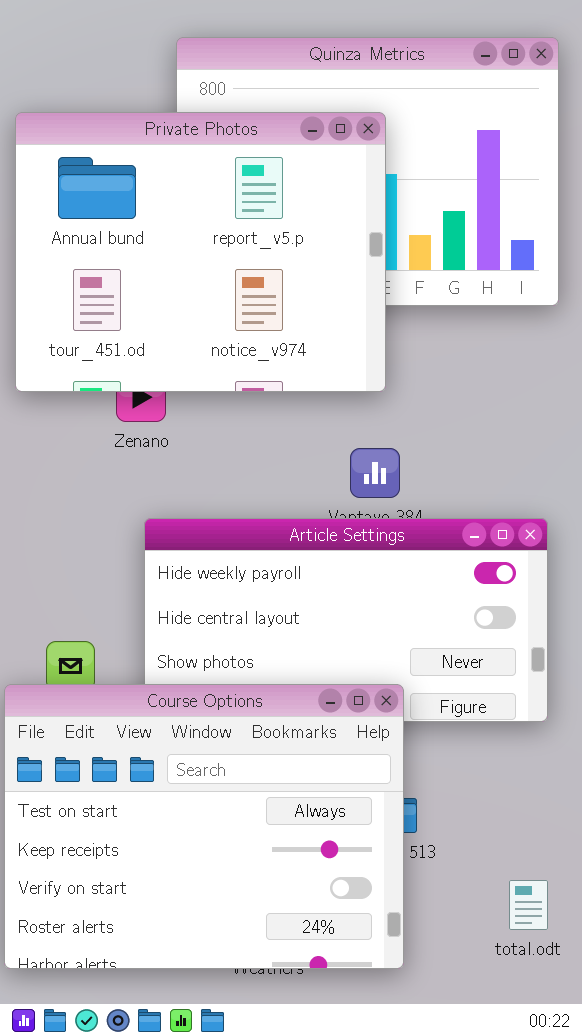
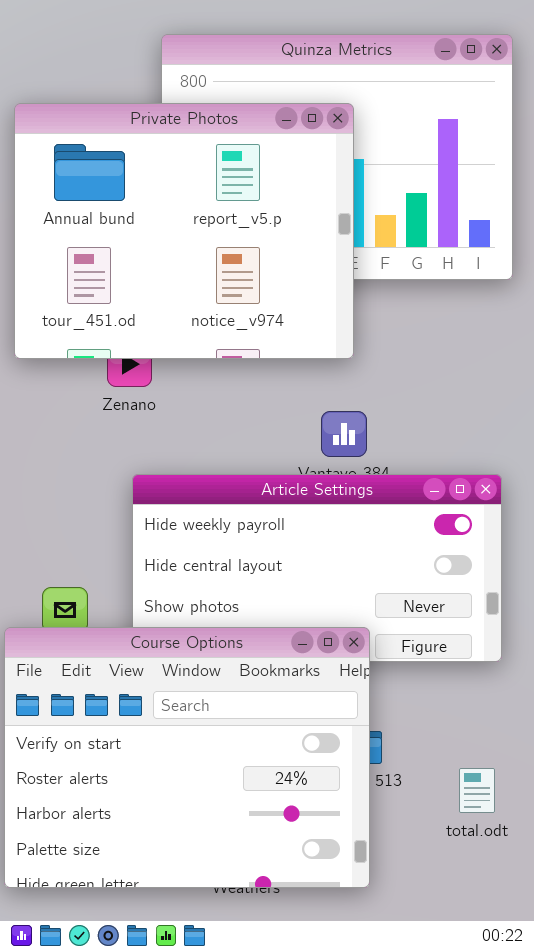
Course Options: [4,684,404,969] -> [4,627,370,888], scrolled down 2 rows
total.odt: [509,880,548,930] -> [459,768,495,813], moved

